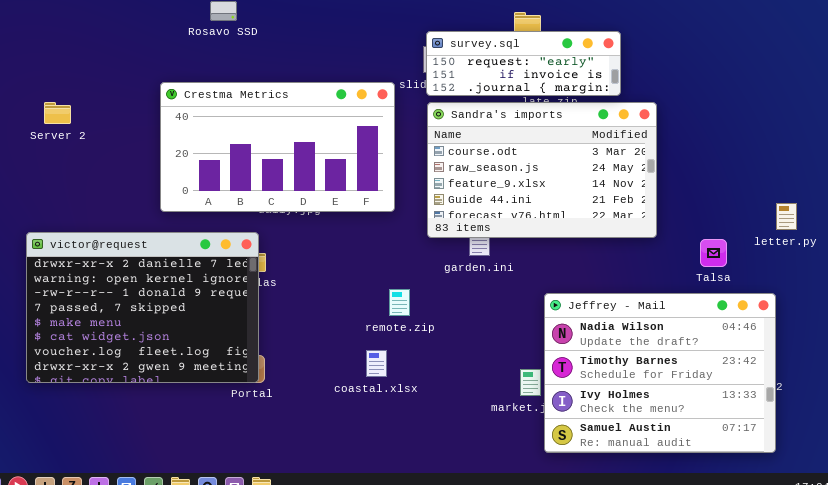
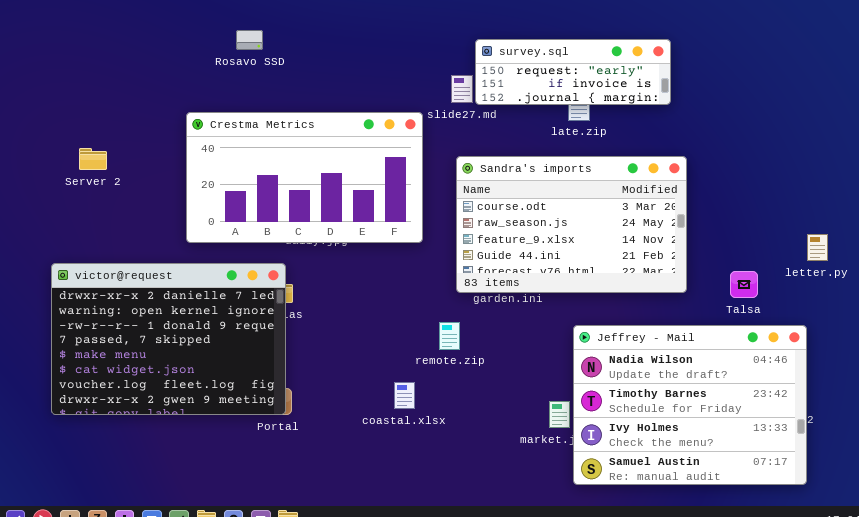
survey.sql: [426,31,621,96] -> [475,39,671,105], moved
Sandra's imports: [427,102,657,238] -> [456,156,687,293], moved
Server 2: [44,102,71,124] -> [79,148,107,170], moved
remote.zip: [389,289,410,316] -> [439,322,460,350], moved

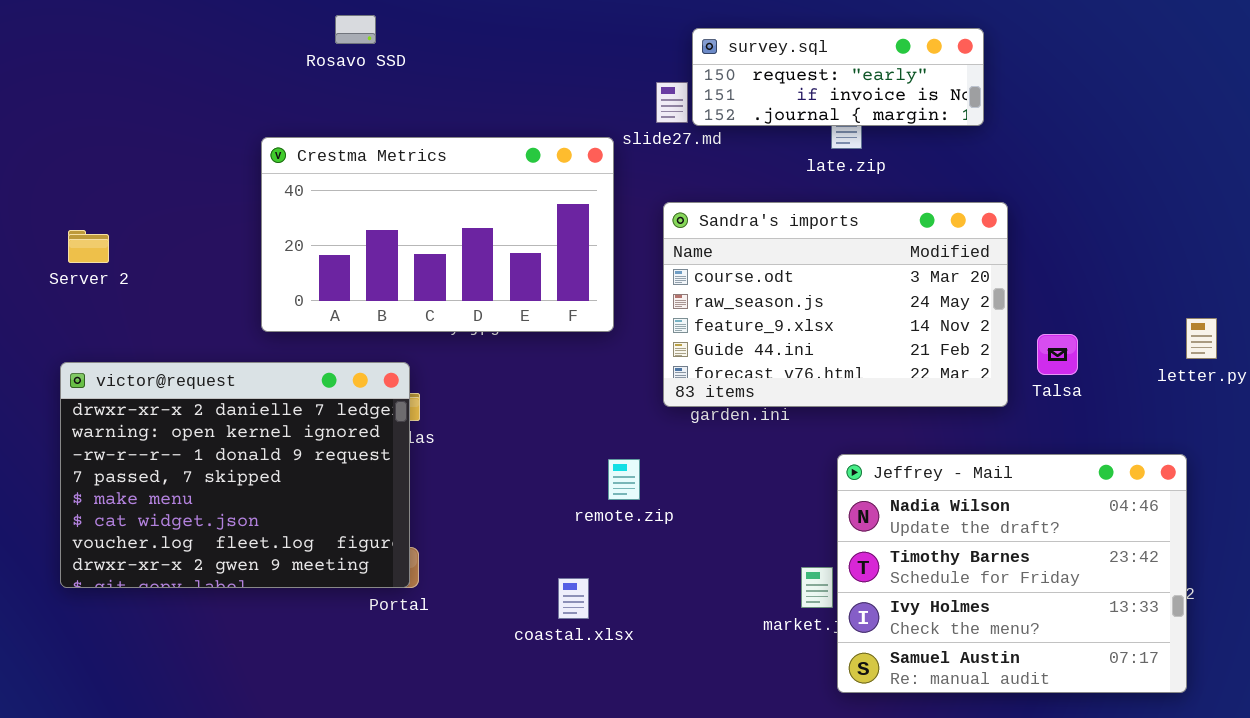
Server 2: [79,148,107,170] -> [68,230,109,263], moved
Talsa: [730,271,758,298] -> [1037,334,1078,375], moved
remote.zip: [439,322,460,350] -> [608,459,640,500], moved
coastal.xlsx: [394,382,415,409] -> [558,578,589,619], moved

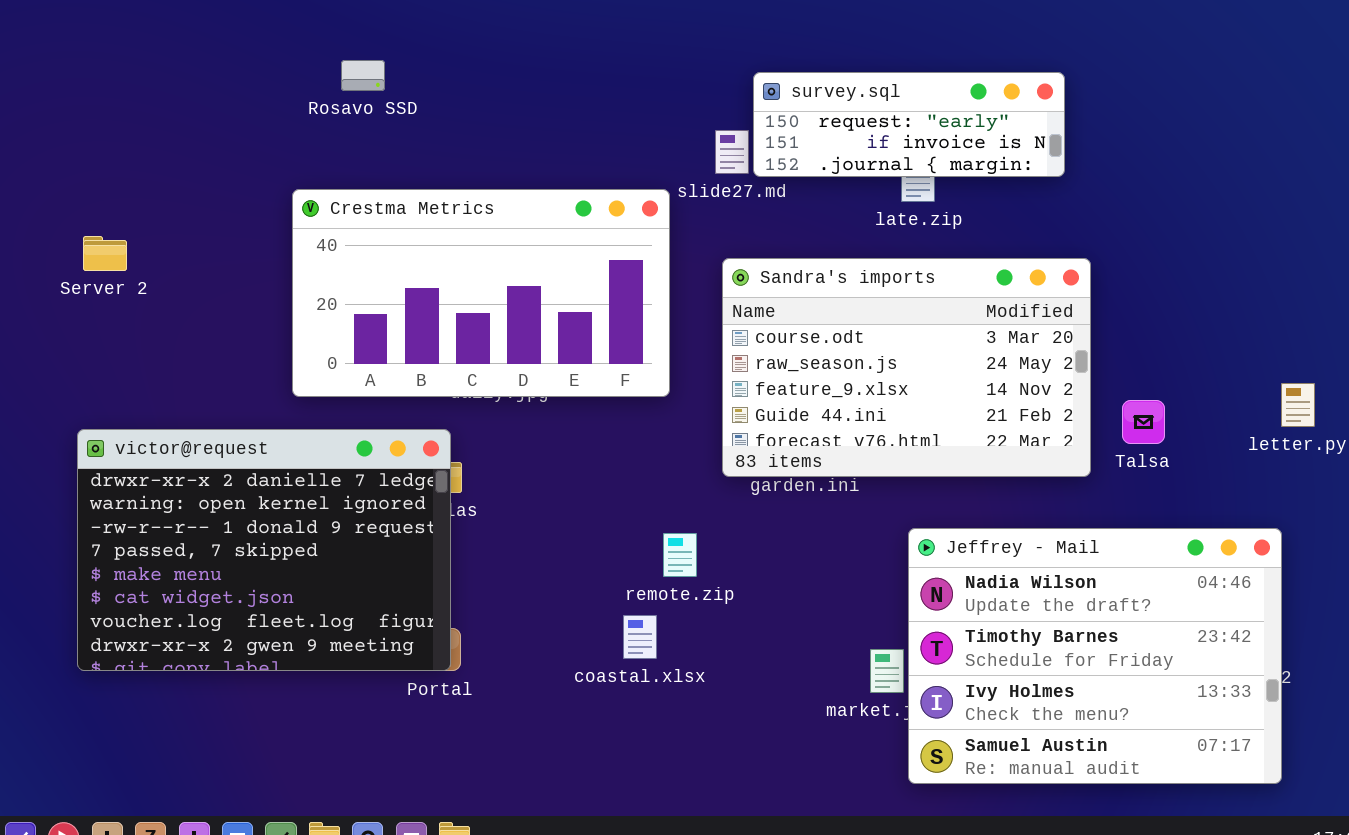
Rosavo SSD: [335,15,376,44] -> [341,60,385,91], moved
Server 2: [68,230,109,263] -> [83,236,127,271], moved
coastal.xlsx: [558,578,589,619] -> [623,615,657,659], moved

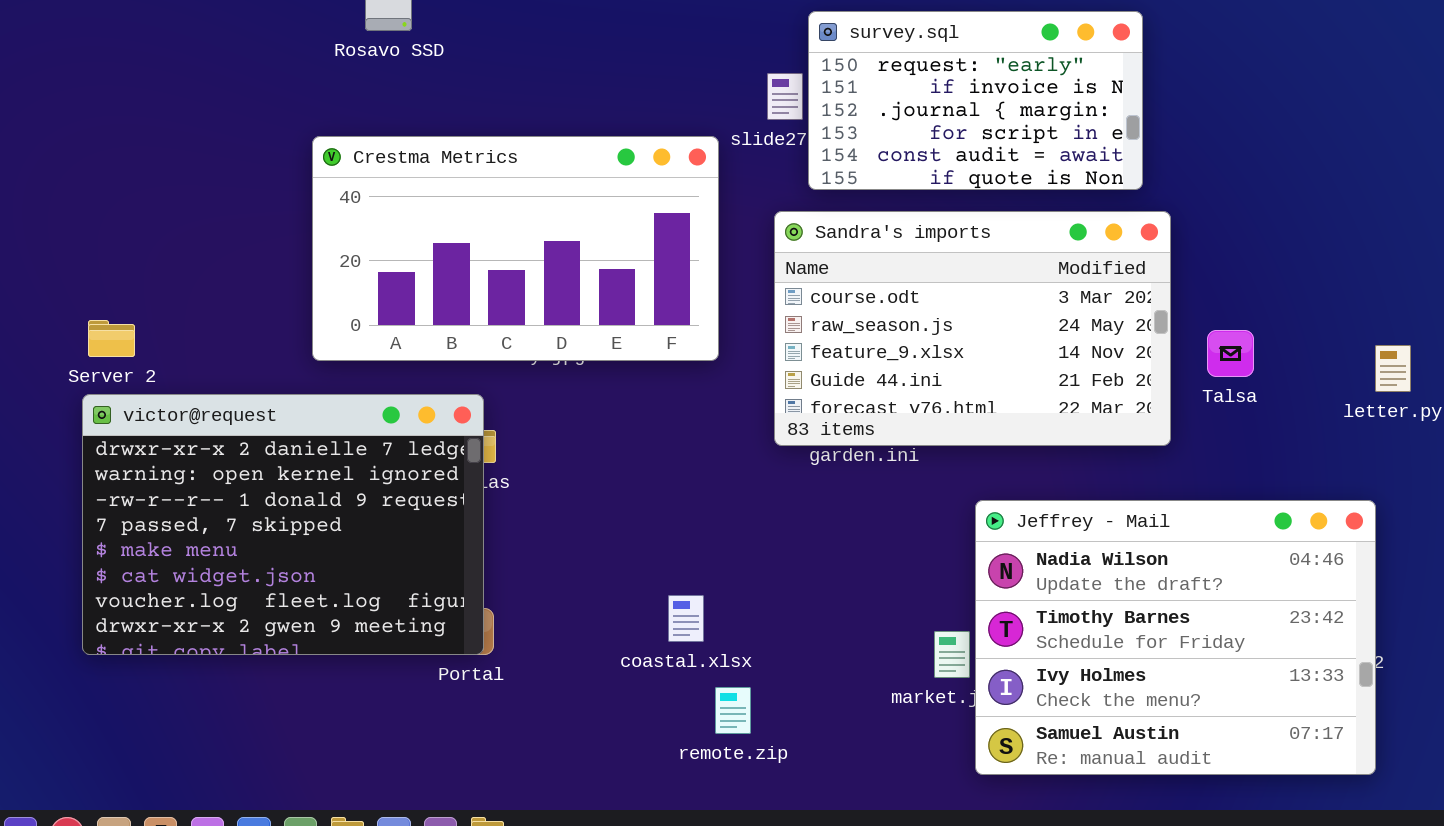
survey.sql: [753,72,1065,177] -> [808,11,1143,190], resized
Server 2: [83,236,127,271] -> [88,320,135,357], moved
Talsa: [1122,400,1165,444] -> [1207,330,1254,377], moved
remote.zip: [663,533,697,577] -> [715,687,751,734], moved

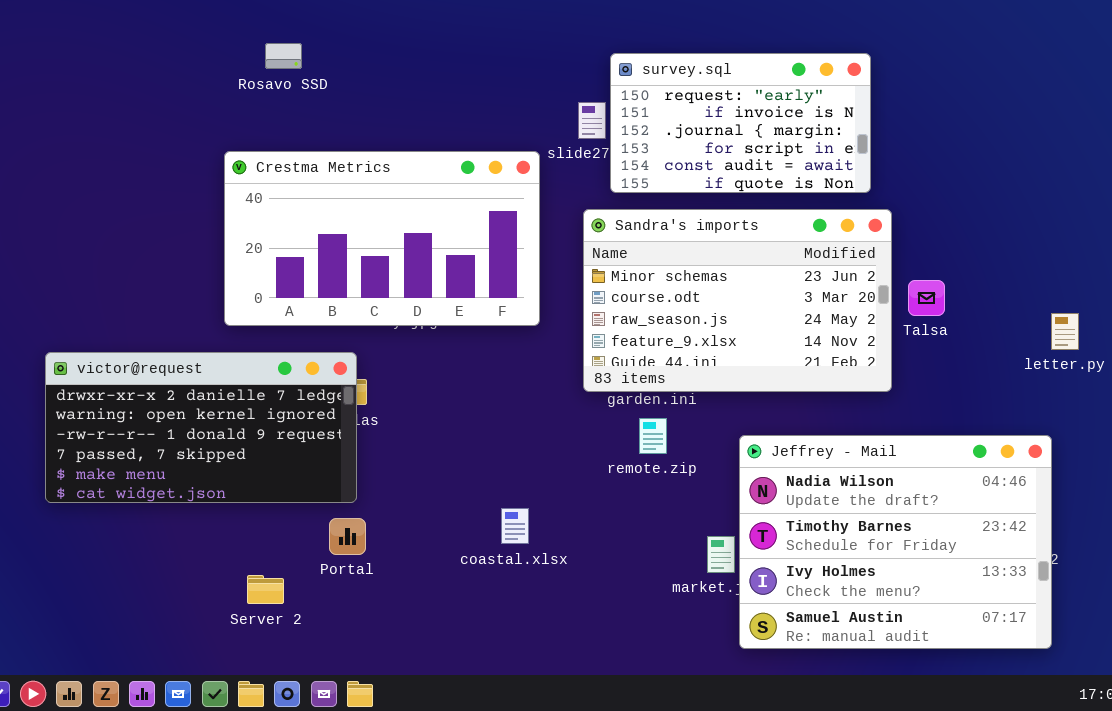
Sandra's imports: [774,211,1171,446] -> [583,209,892,392], scrolled up 1 row
Server 2: [88,320,135,357] -> [247,575,284,604], moved
Talsa: [1207,330,1254,377] -> [908,280,945,316], moved
victor@request: [82,394,484,655] -> [45,352,357,503], resized
remote.zip: [715,687,751,734] -> [639,418,667,454], moved

